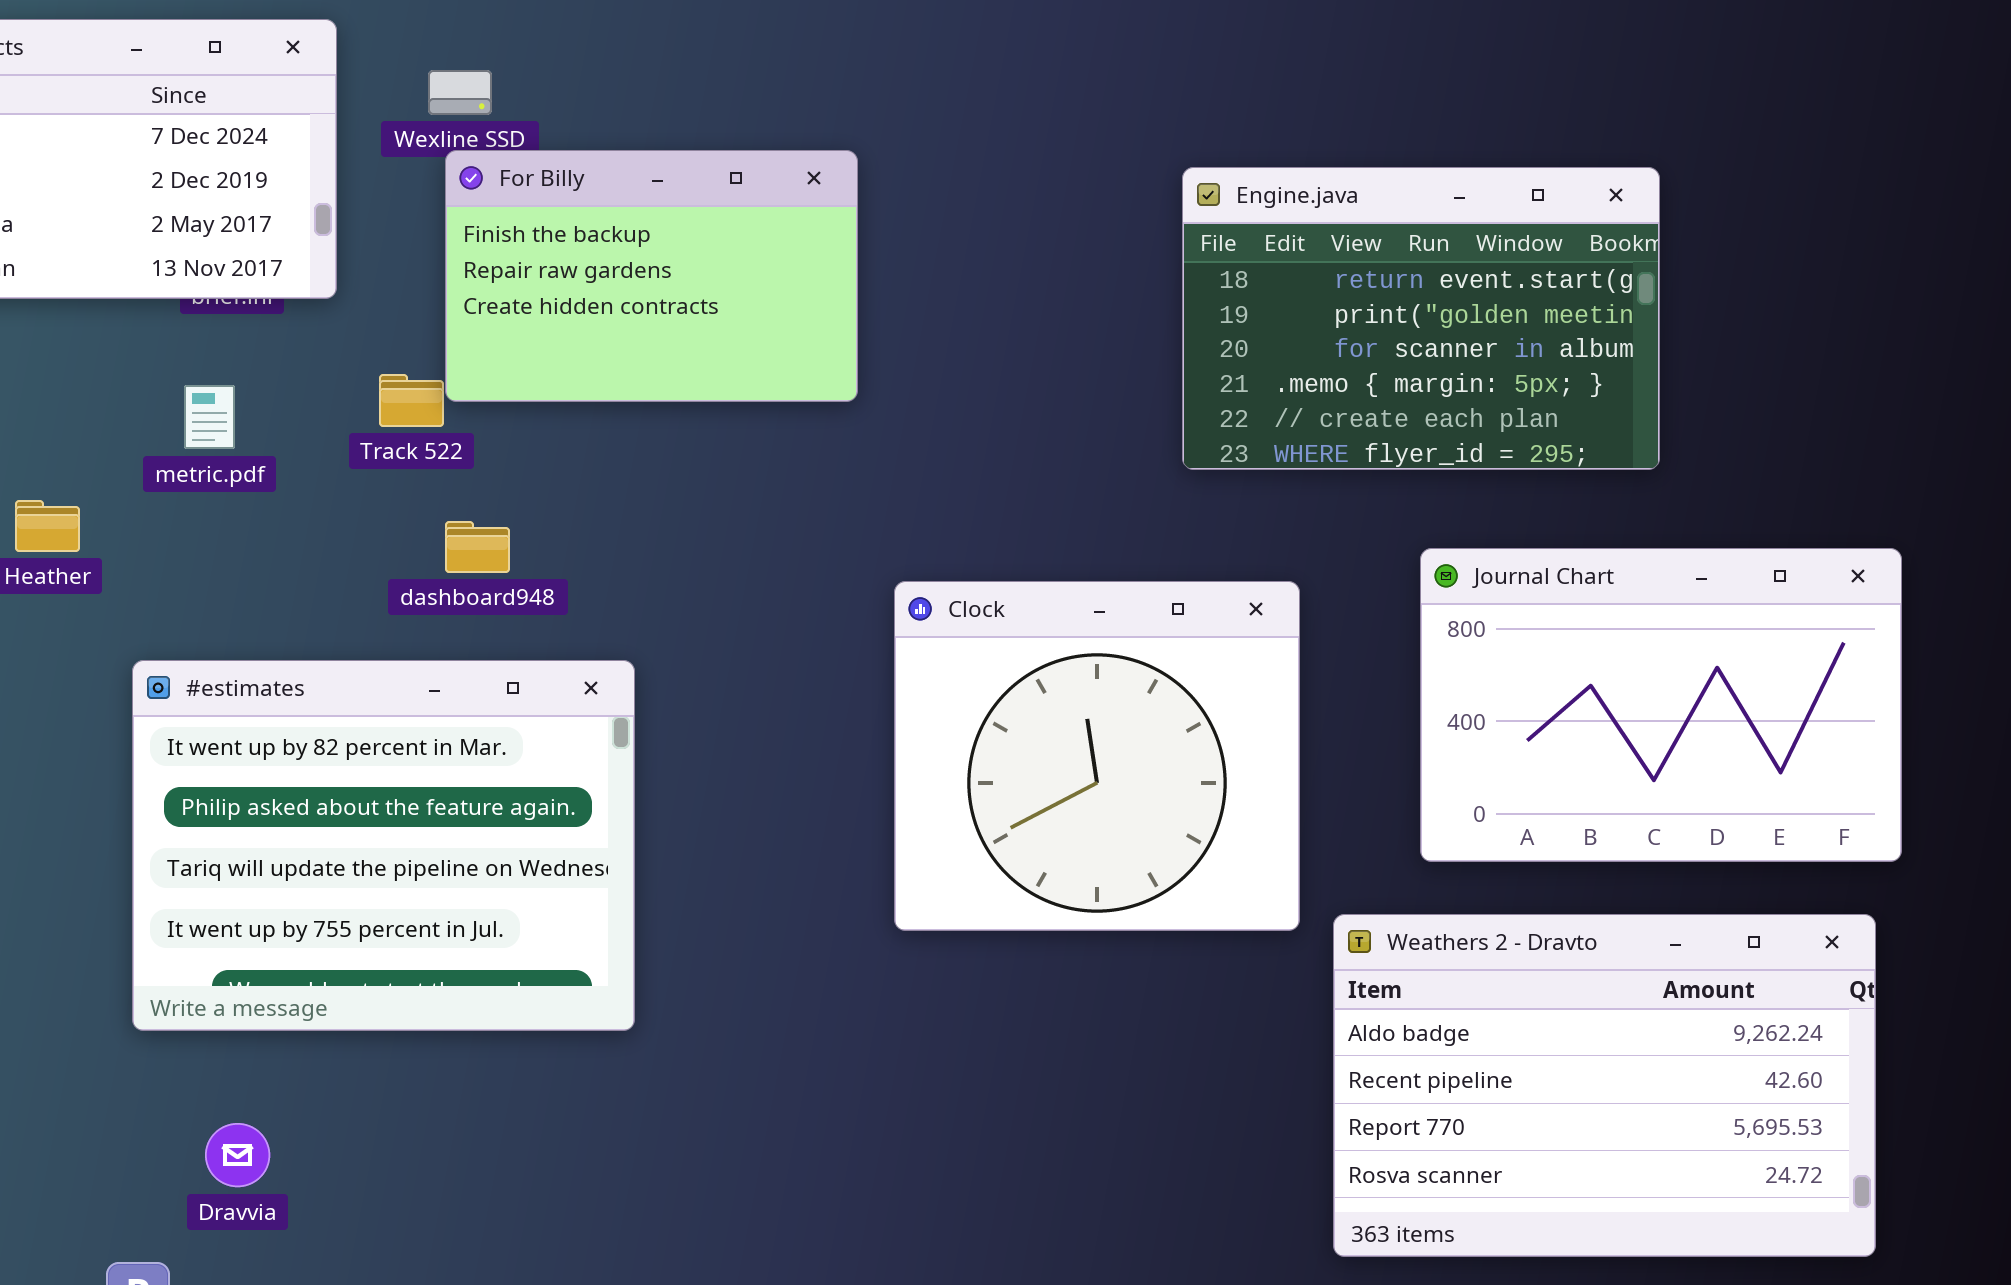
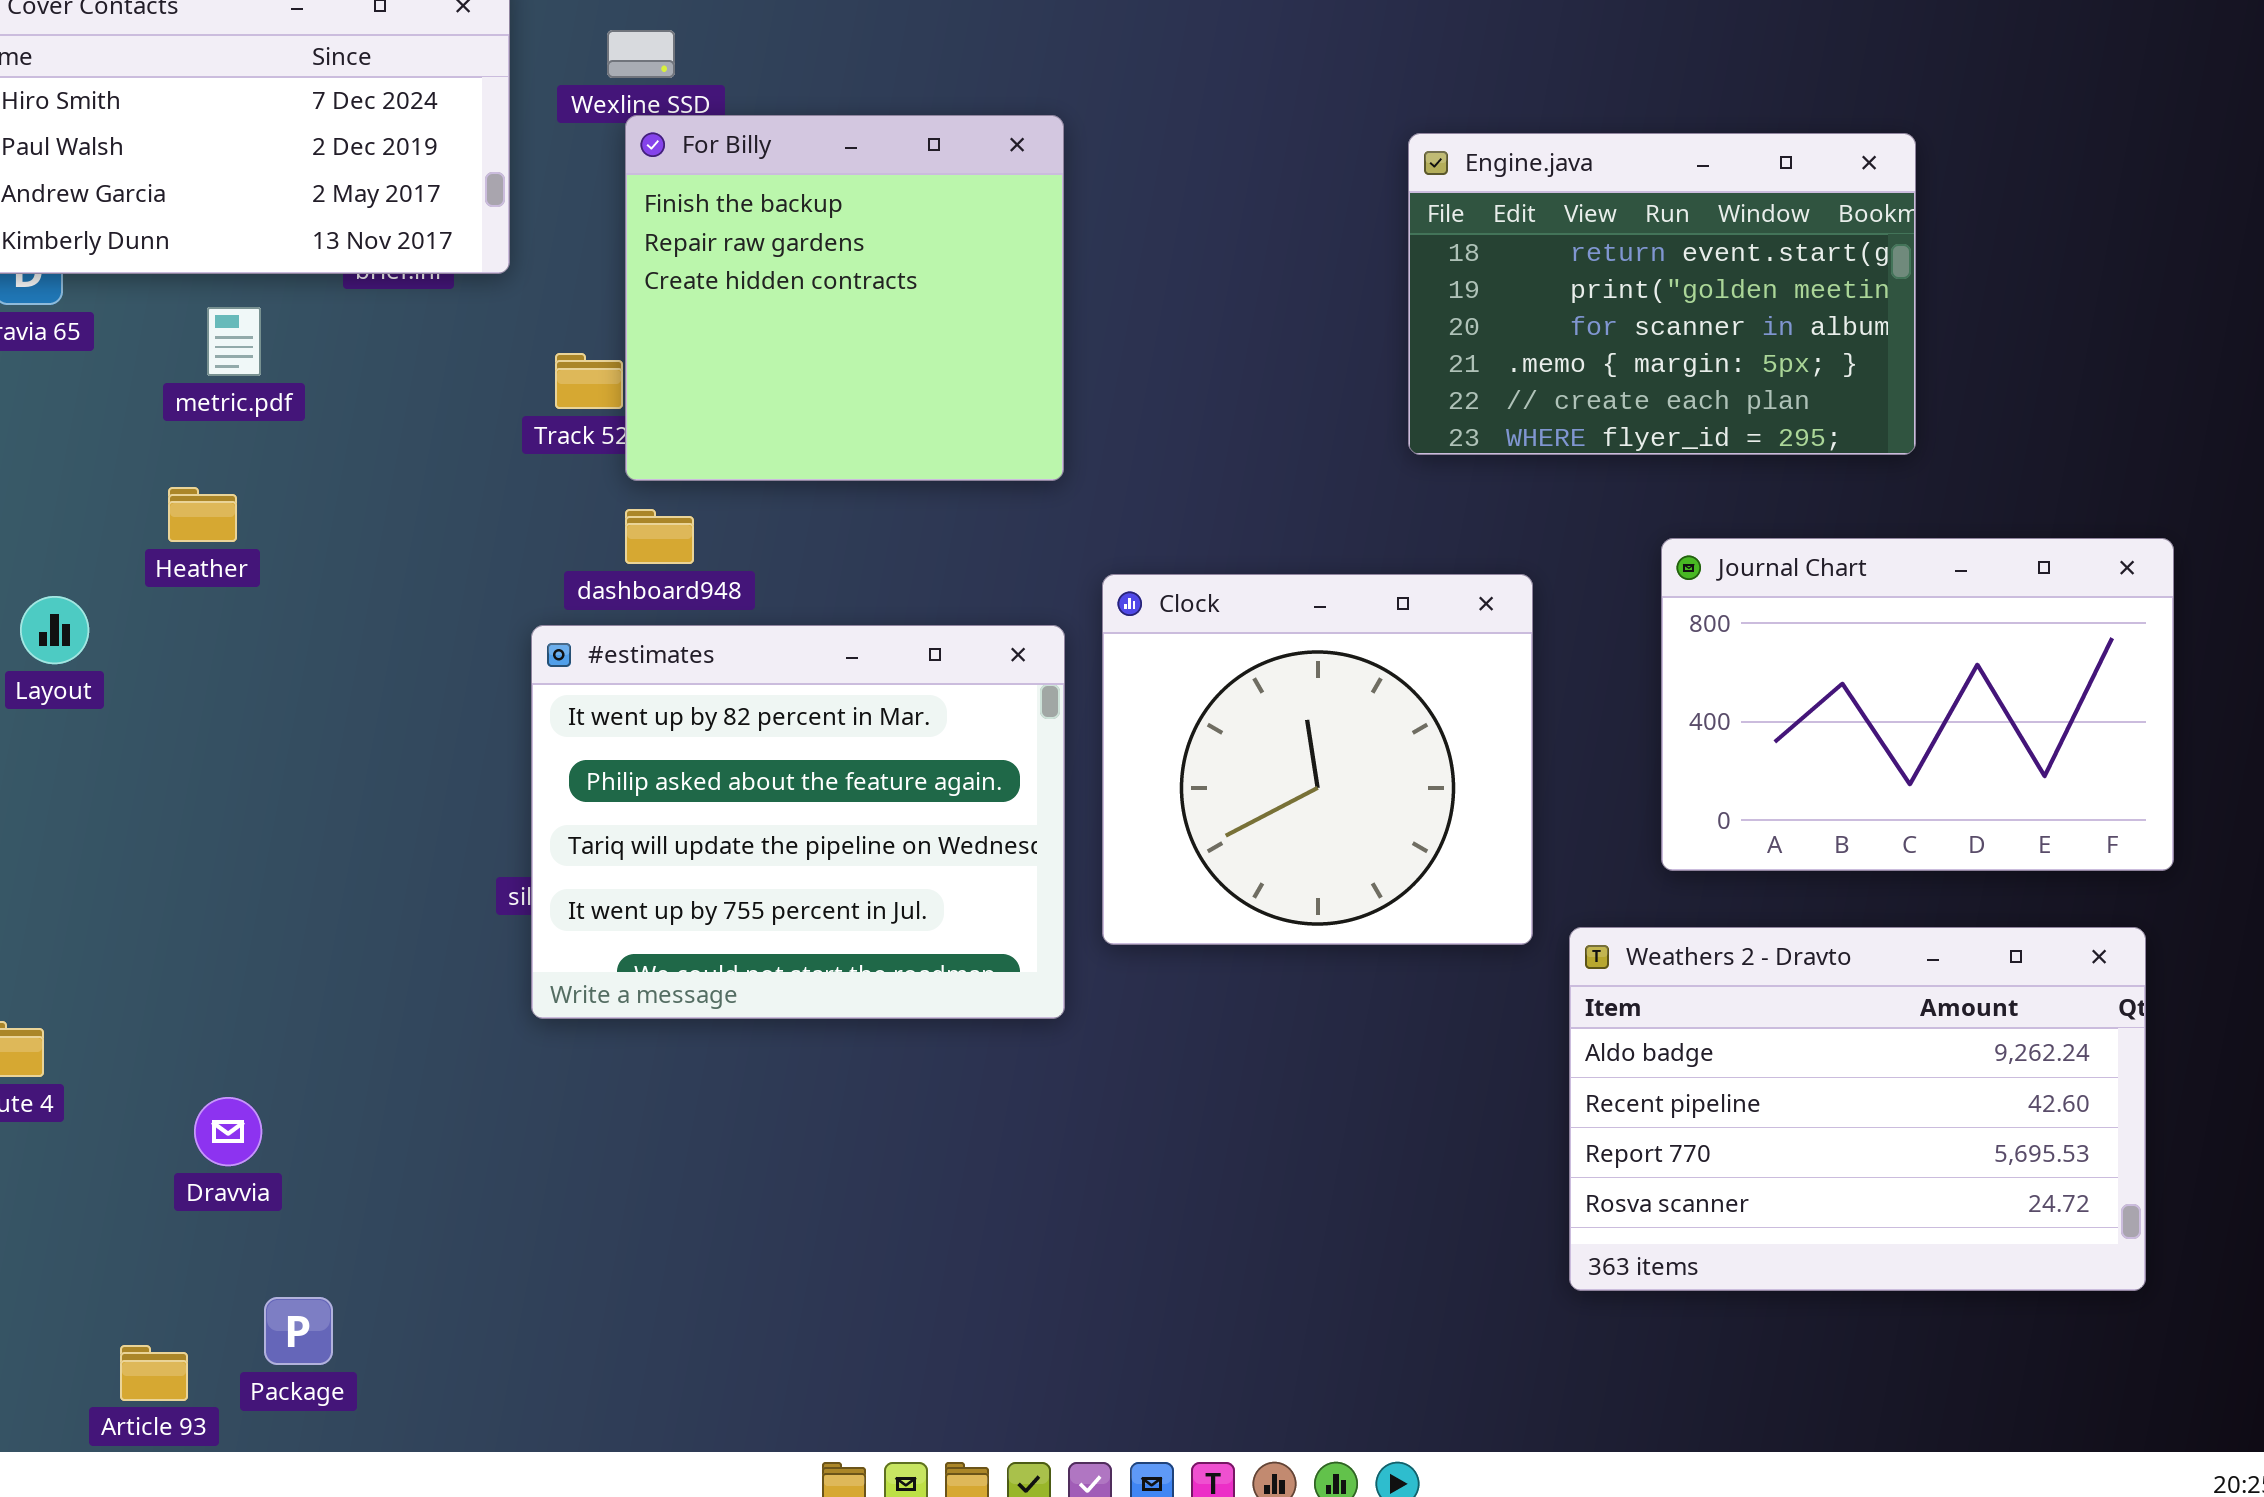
For Billy: [445,150,858,402] -> [625,115,1064,481], resized
metric.pdf: [184,385,235,449] -> [207,307,261,376], moved
#estimates: [132,660,635,1031] -> [531,625,1065,1019], moved
Dravvia: [205,1123,270,1187] -> [194,1097,262,1166], moved

